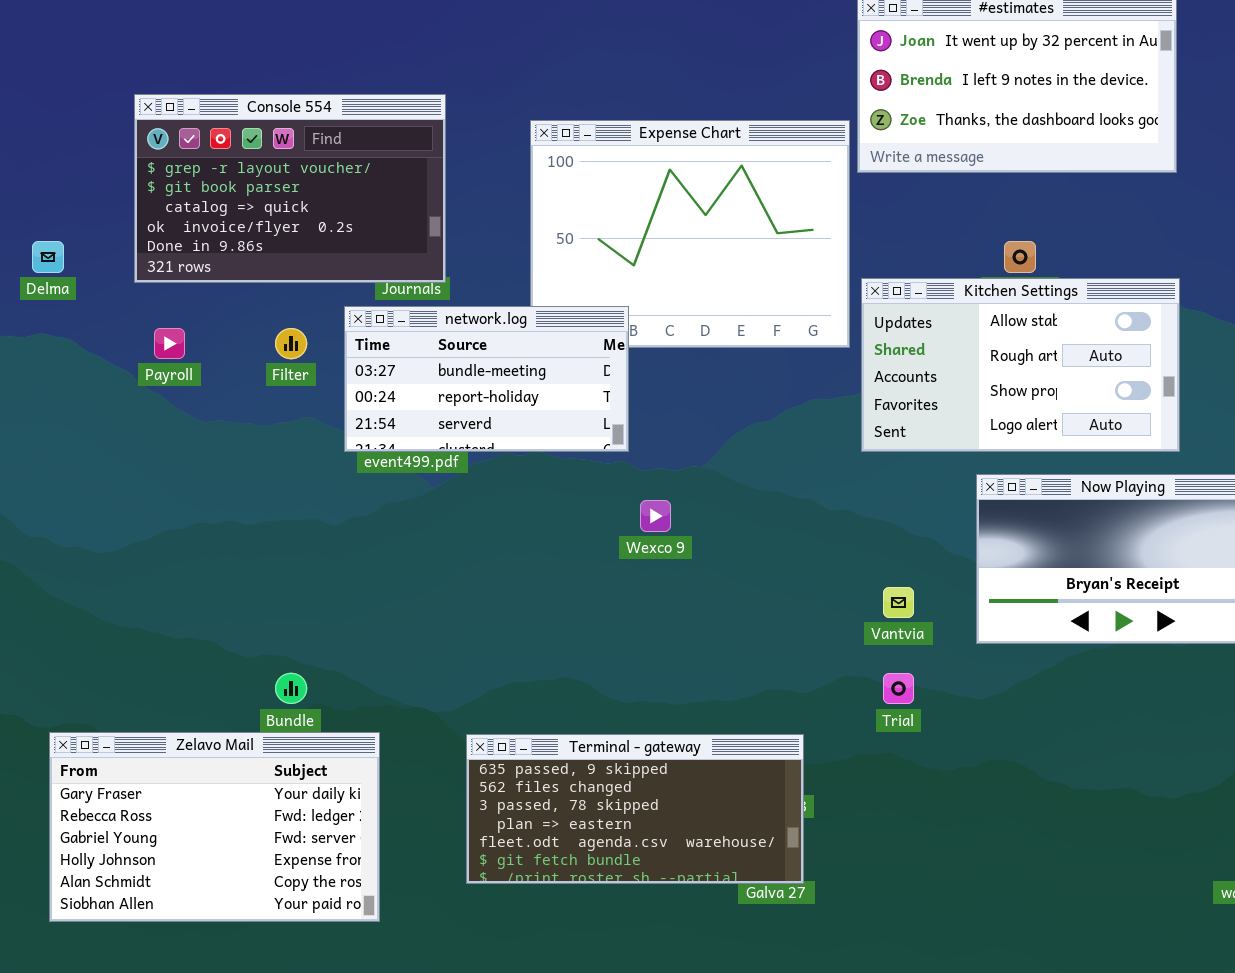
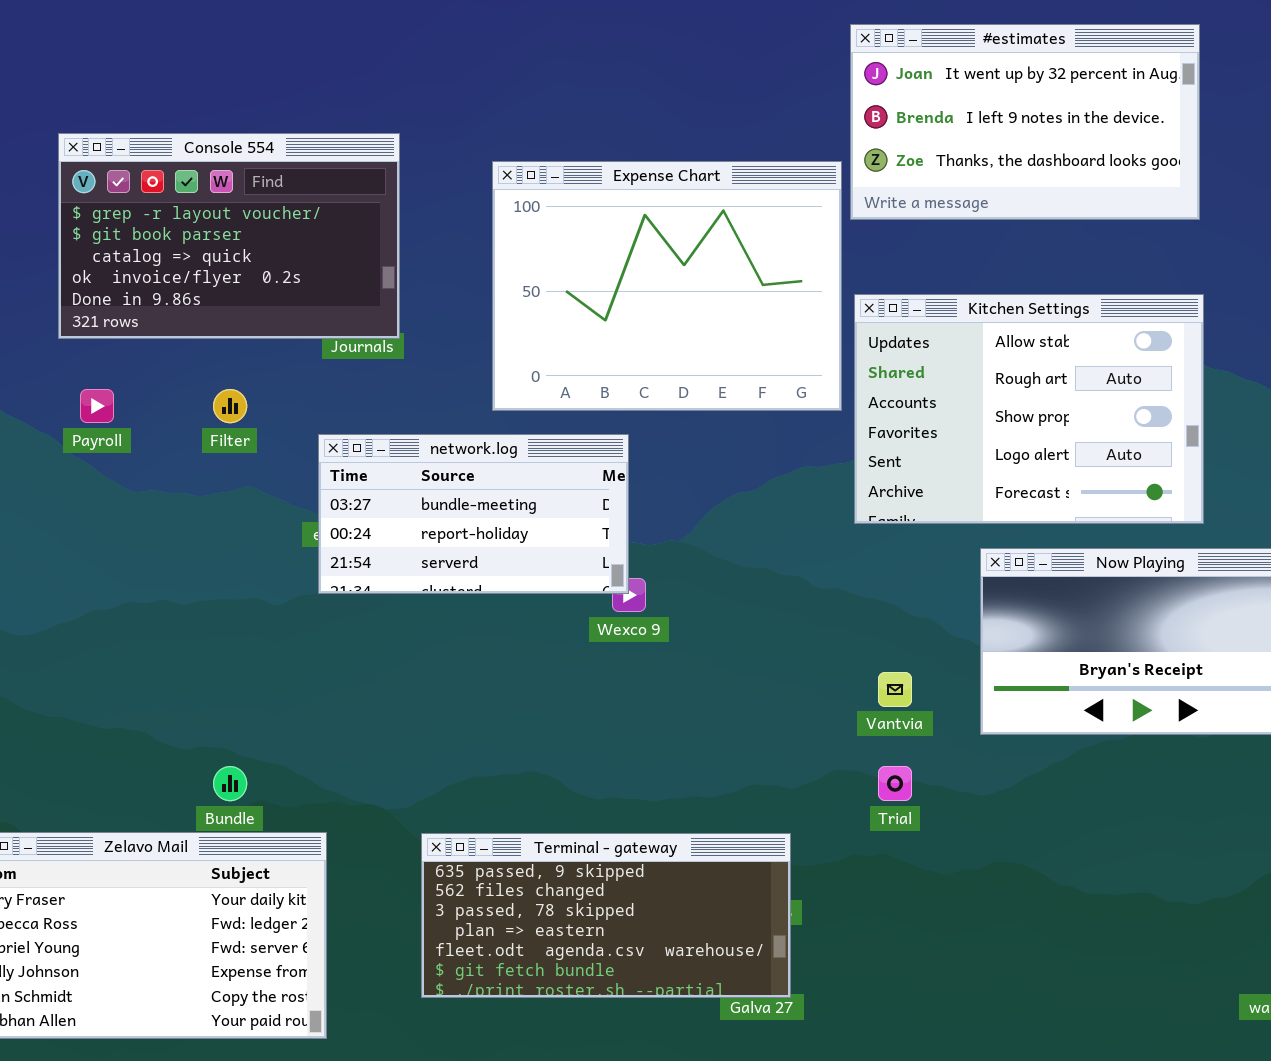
Kitchen Settings: [861,278,1180,452] -> [854,294,1204,524], resized
network.log: [344,306,629,452] -> [318,434,629,594], moved

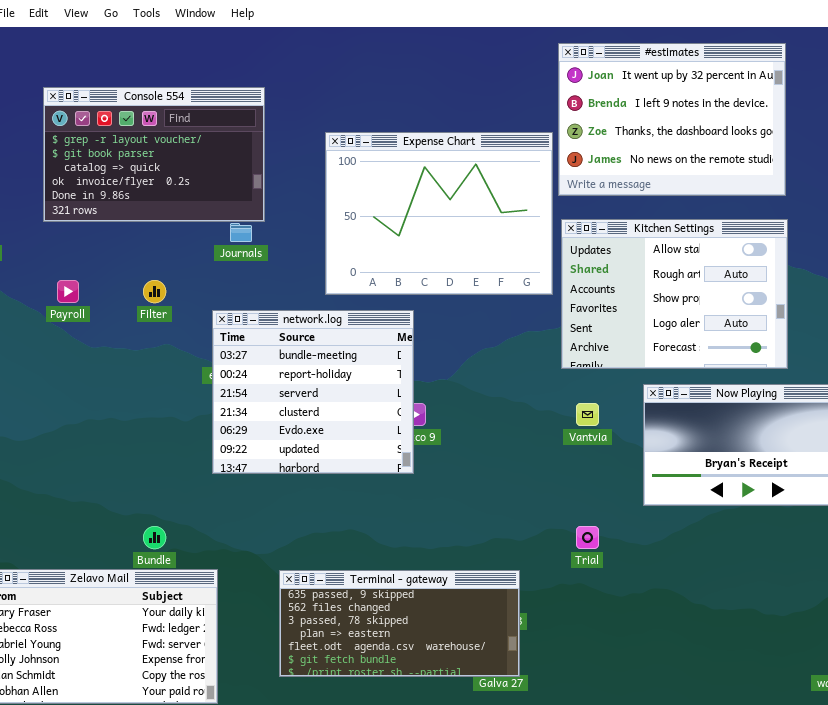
#estimates: [850,24,1200,220] -> [558,43,786,196], resized
Console 554: [58,133,400,339] -> [43,87,265,222], moved
network.log: [318,434,629,594] -> [212,310,414,474], resized
Vantvia: [878,672,912,707] -> [576,403,599,426], moved

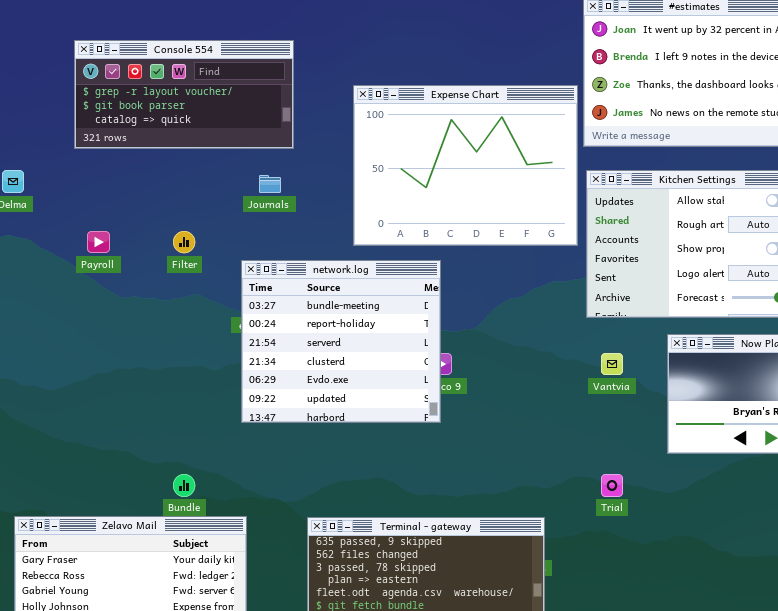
Console 554: [43,87,265,222] -> [74,40,294,149], resized

